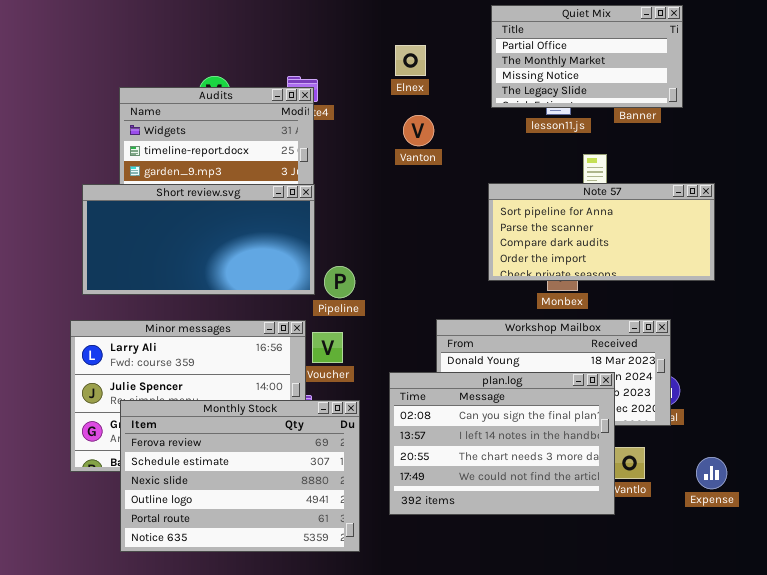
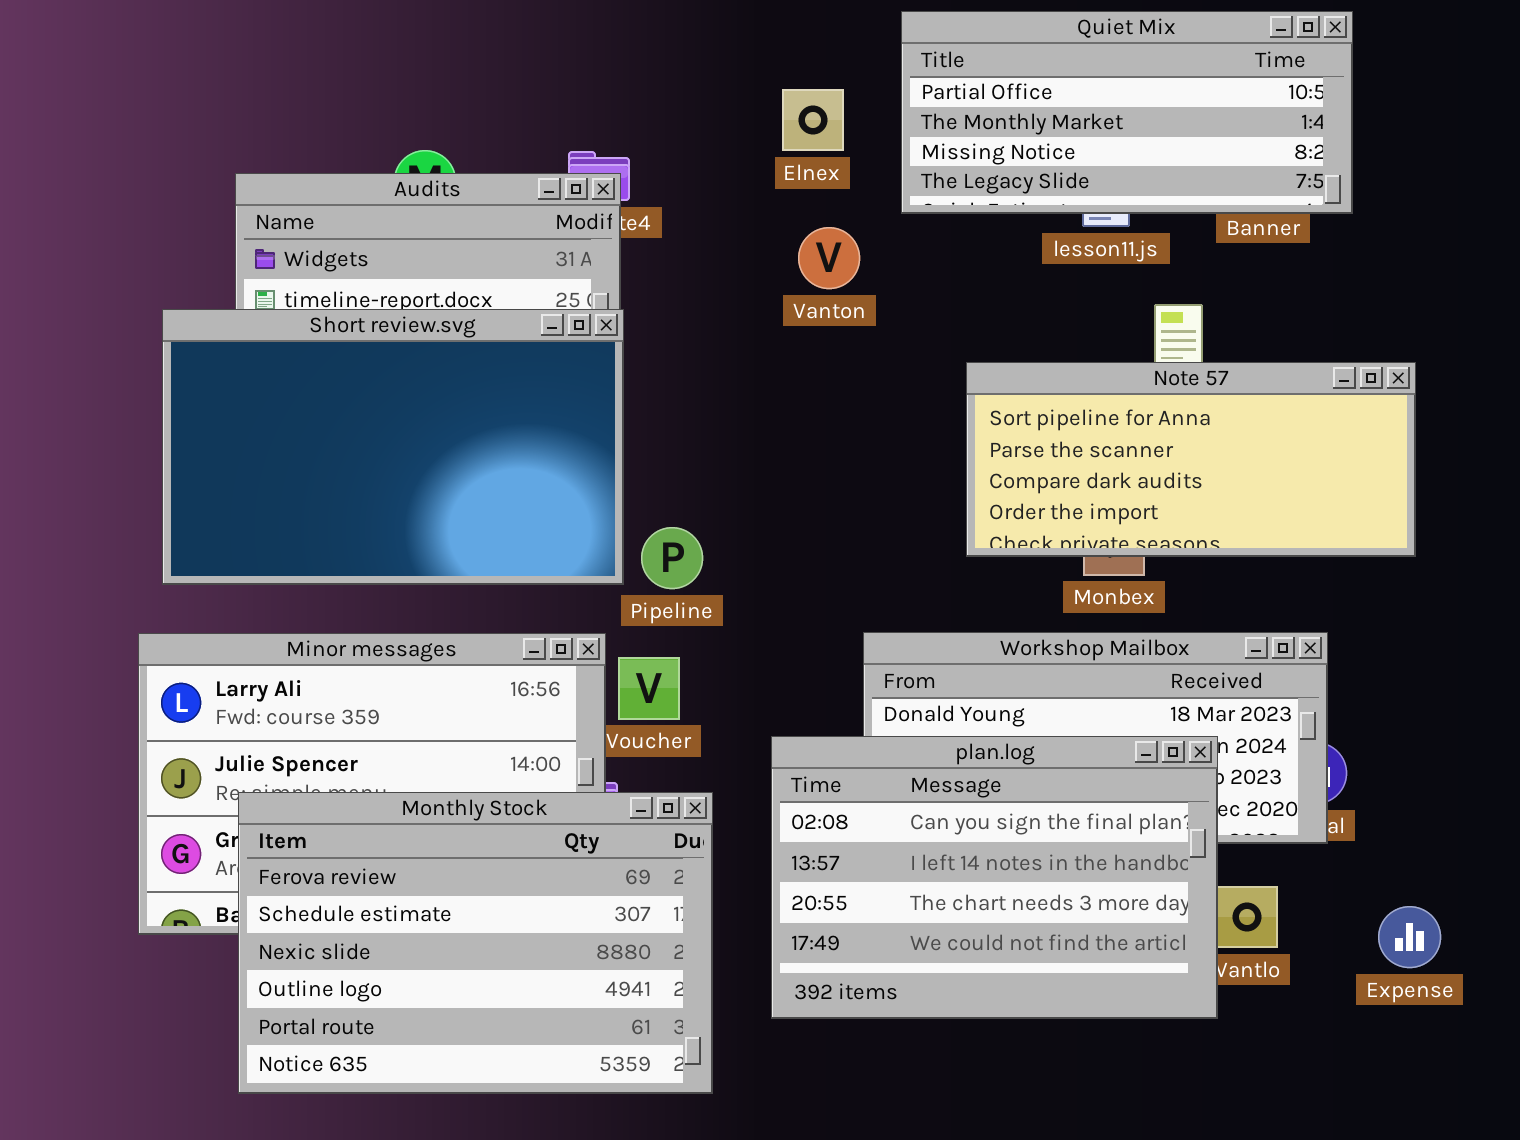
Quiet Mix: [491,5,683,108] -> [901,11,1353,214], resized
Short review.svg: [82,184,315,295] -> [162,309,624,585], resized

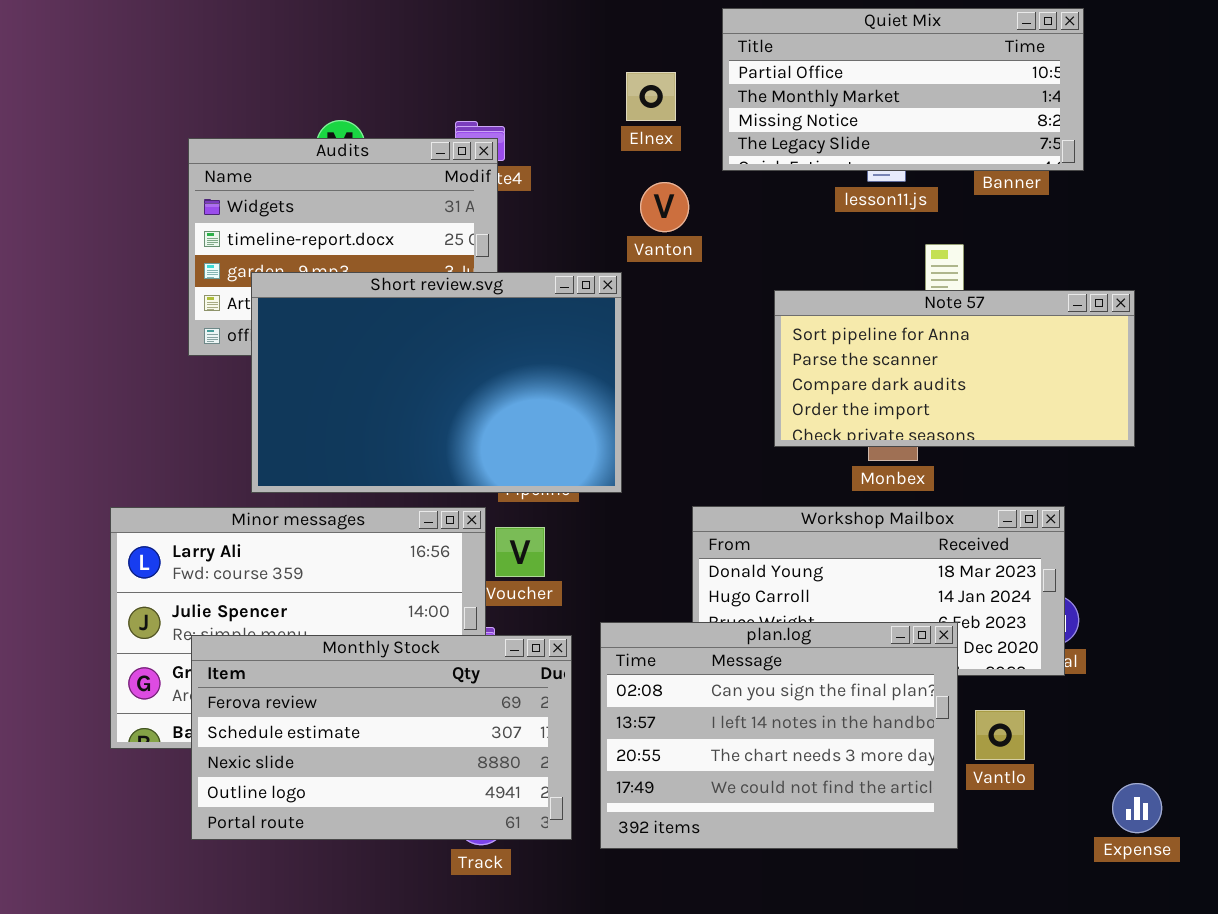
Short review.svg: [162,309,624,585] -> [251,272,622,493], moved
plan.log: [771,736,1218,1019] -> [600,622,958,849], moved
Monthly Stock: [238,792,713,1094] -> [191,635,572,840], resized
Expense: [1378,906,1441,968] -> [1112,783,1162,833], moved

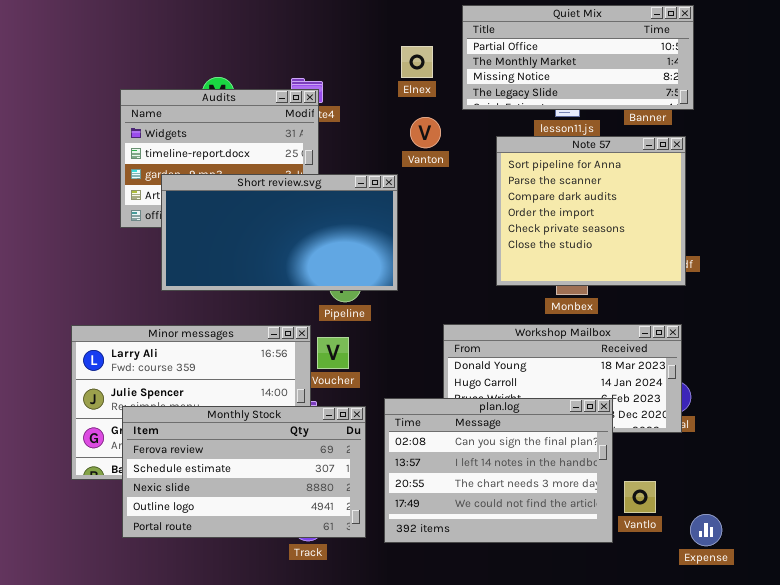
Short review.svg: [251,272,622,493] -> [161,174,398,291], resized
Note 57: [774,290,1135,447] -> [496,136,686,286], resized
Vantlo: [975,710,1025,760] -> [624,481,656,513], moved
Expense: [1112,783,1162,833] -> [690,514,722,546], moved

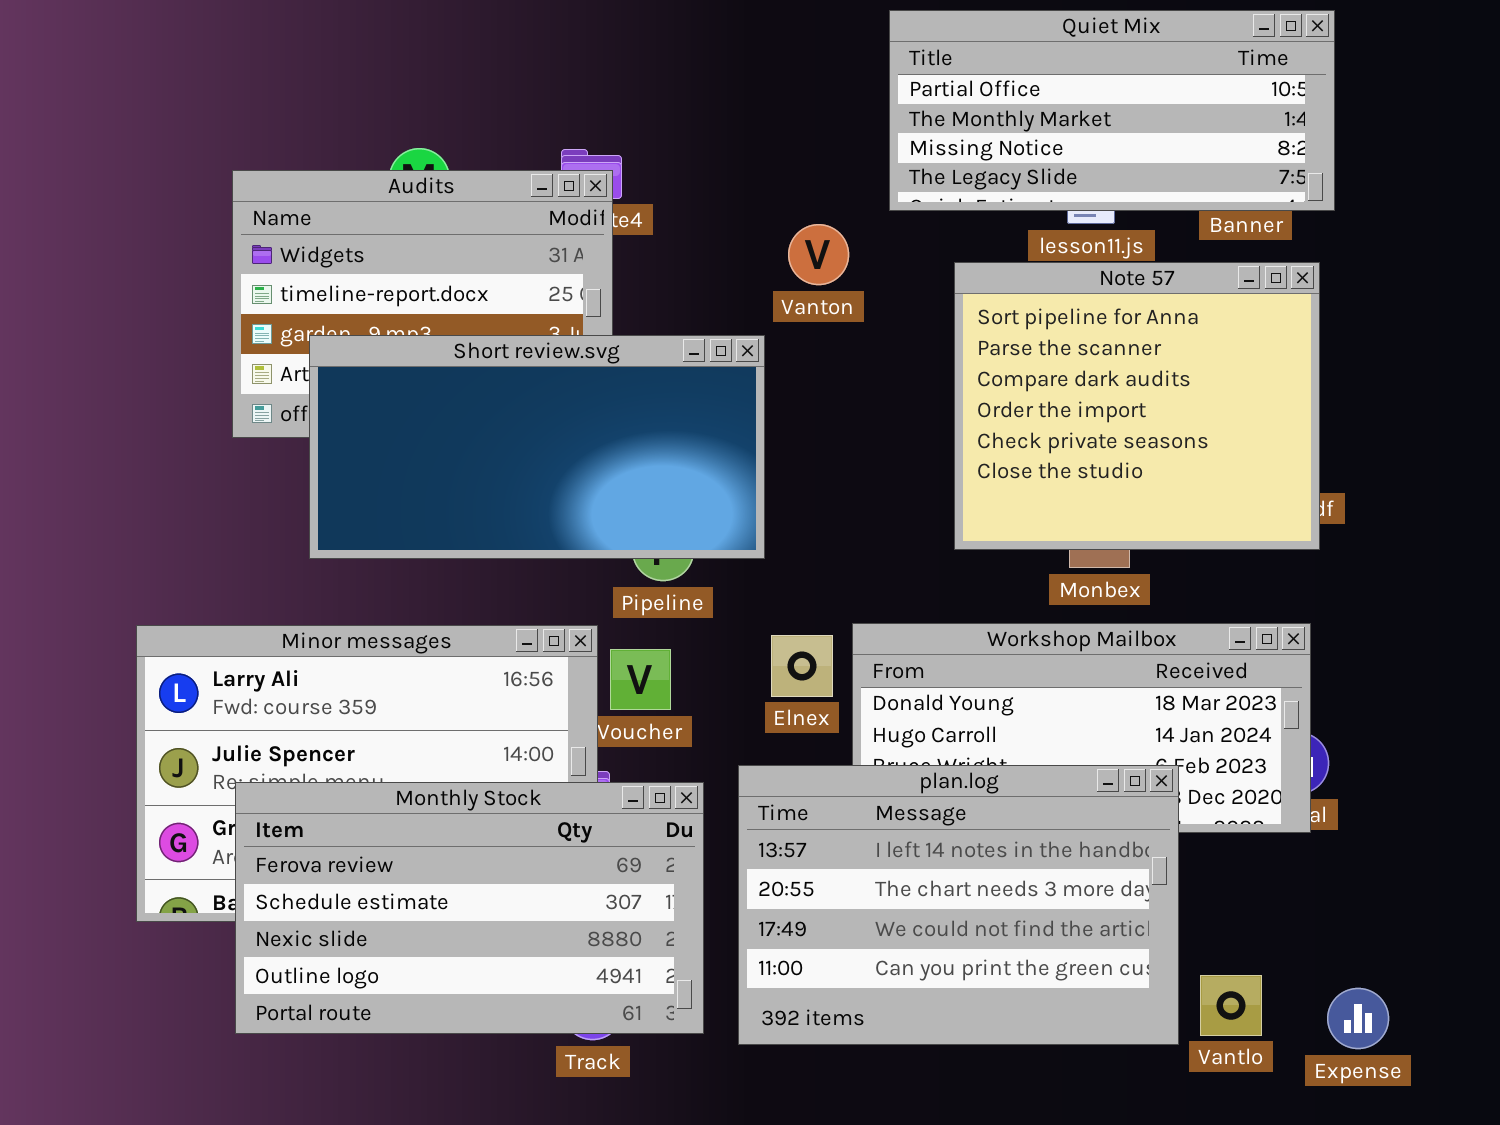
Elnex: [401,46,433,78] -> [771,635,833,697], moved
plan.log: [384,398,613,543] -> [738,765,1179,1045], scrolled down 1 row
Vantlo: [624,481,656,513] -> [1200,975,1262,1036], moved

